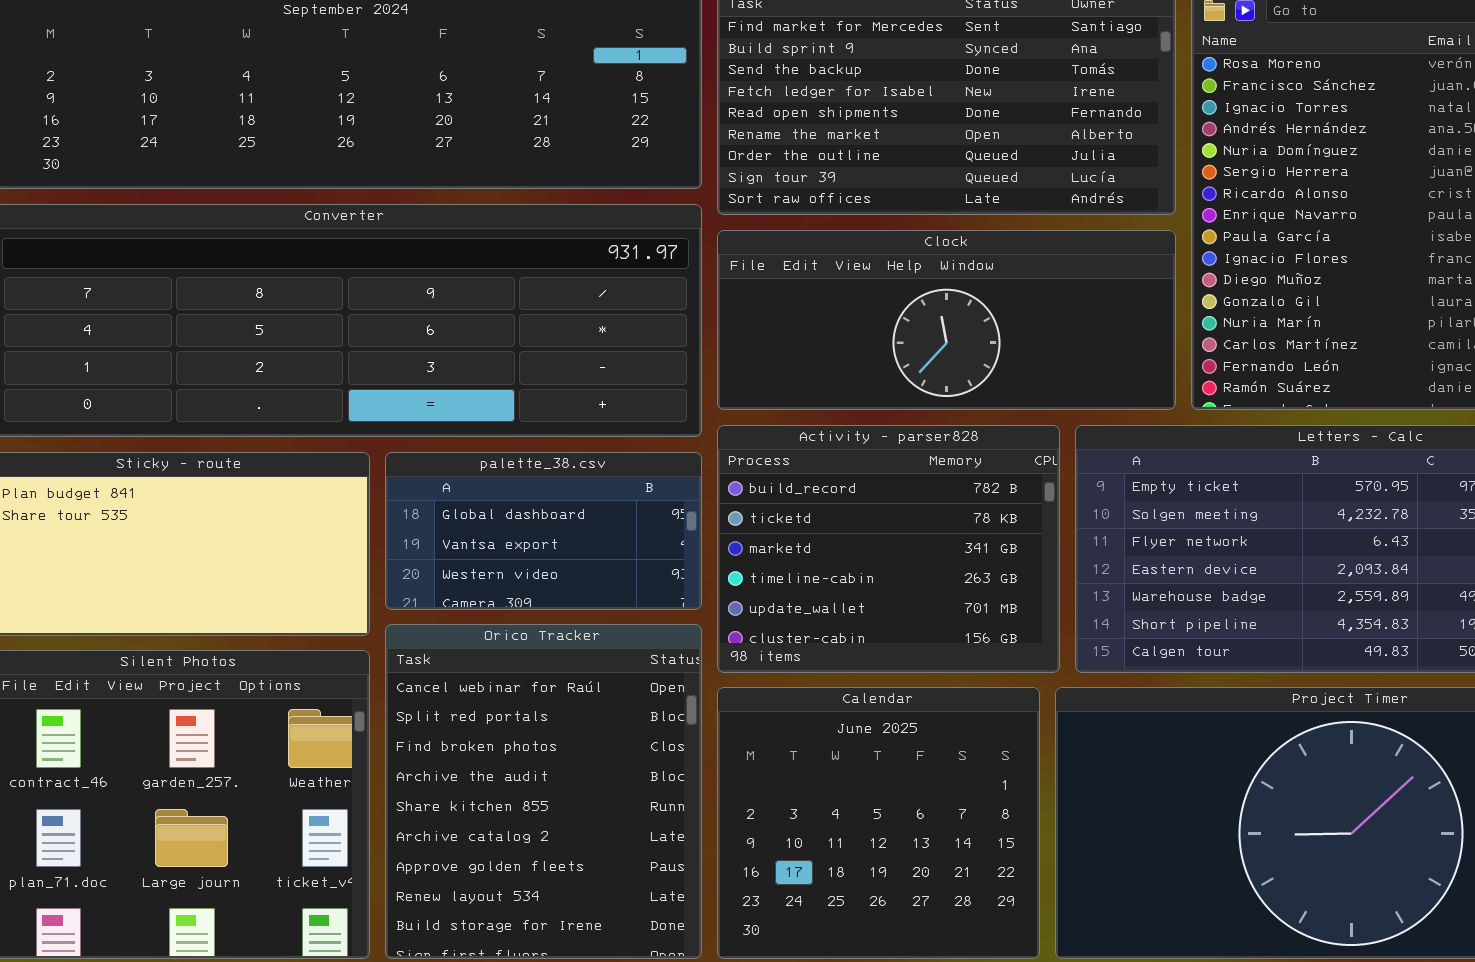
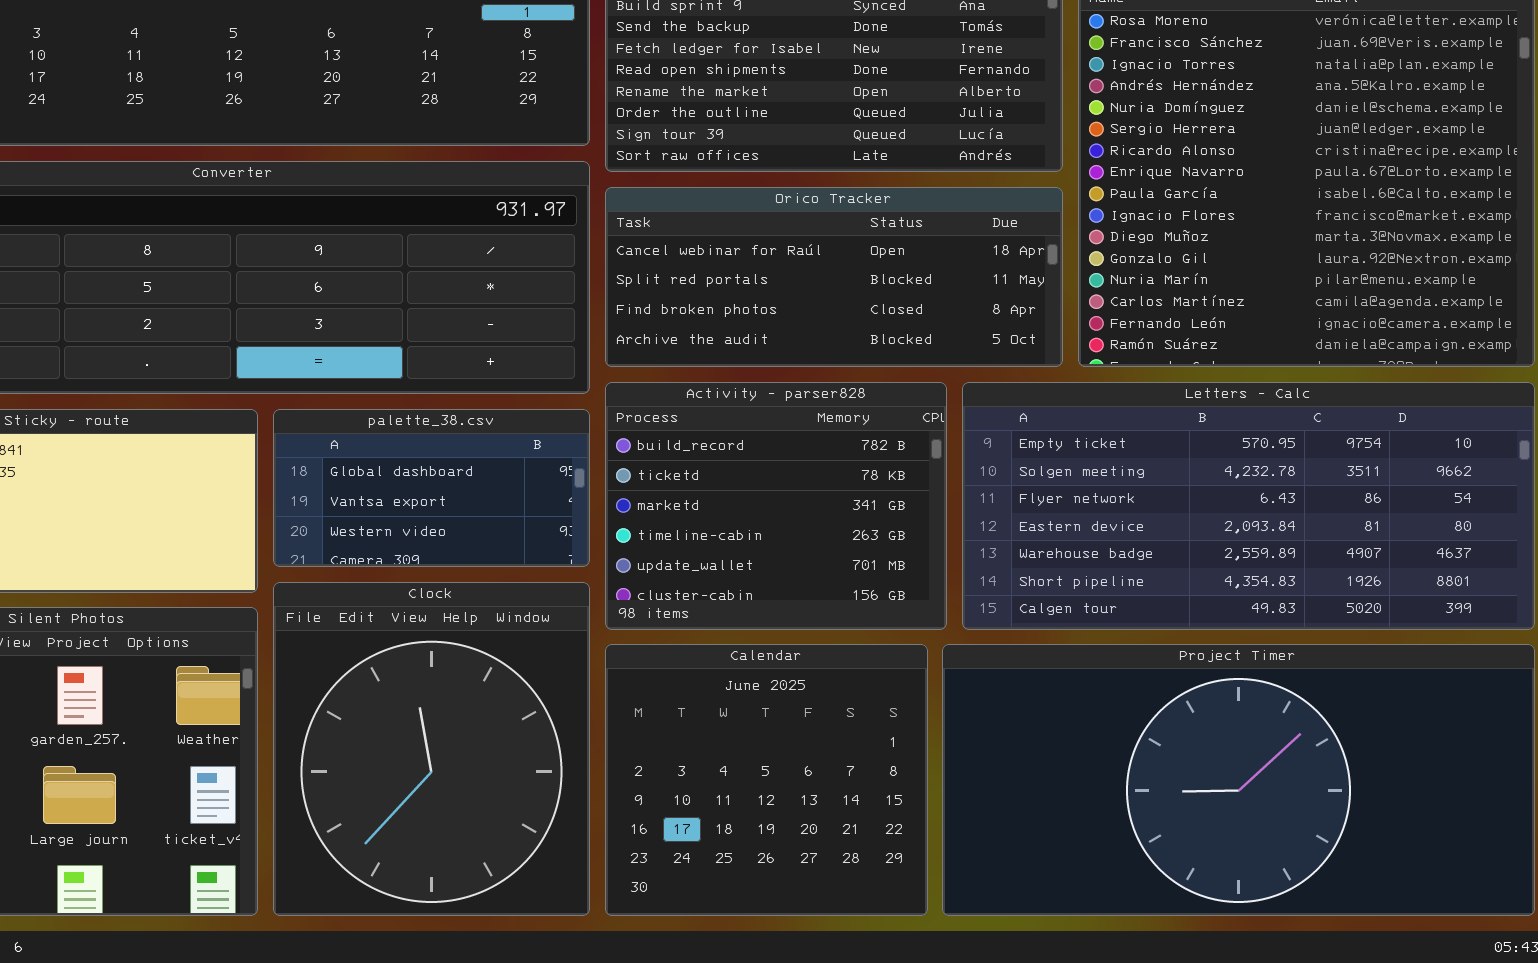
Clock: [717,230,1176,410] -> [273,582,590,916], moved, resized
Orico Tracker: [385,624,702,959] -> [605,187,1063,367], moved, resized

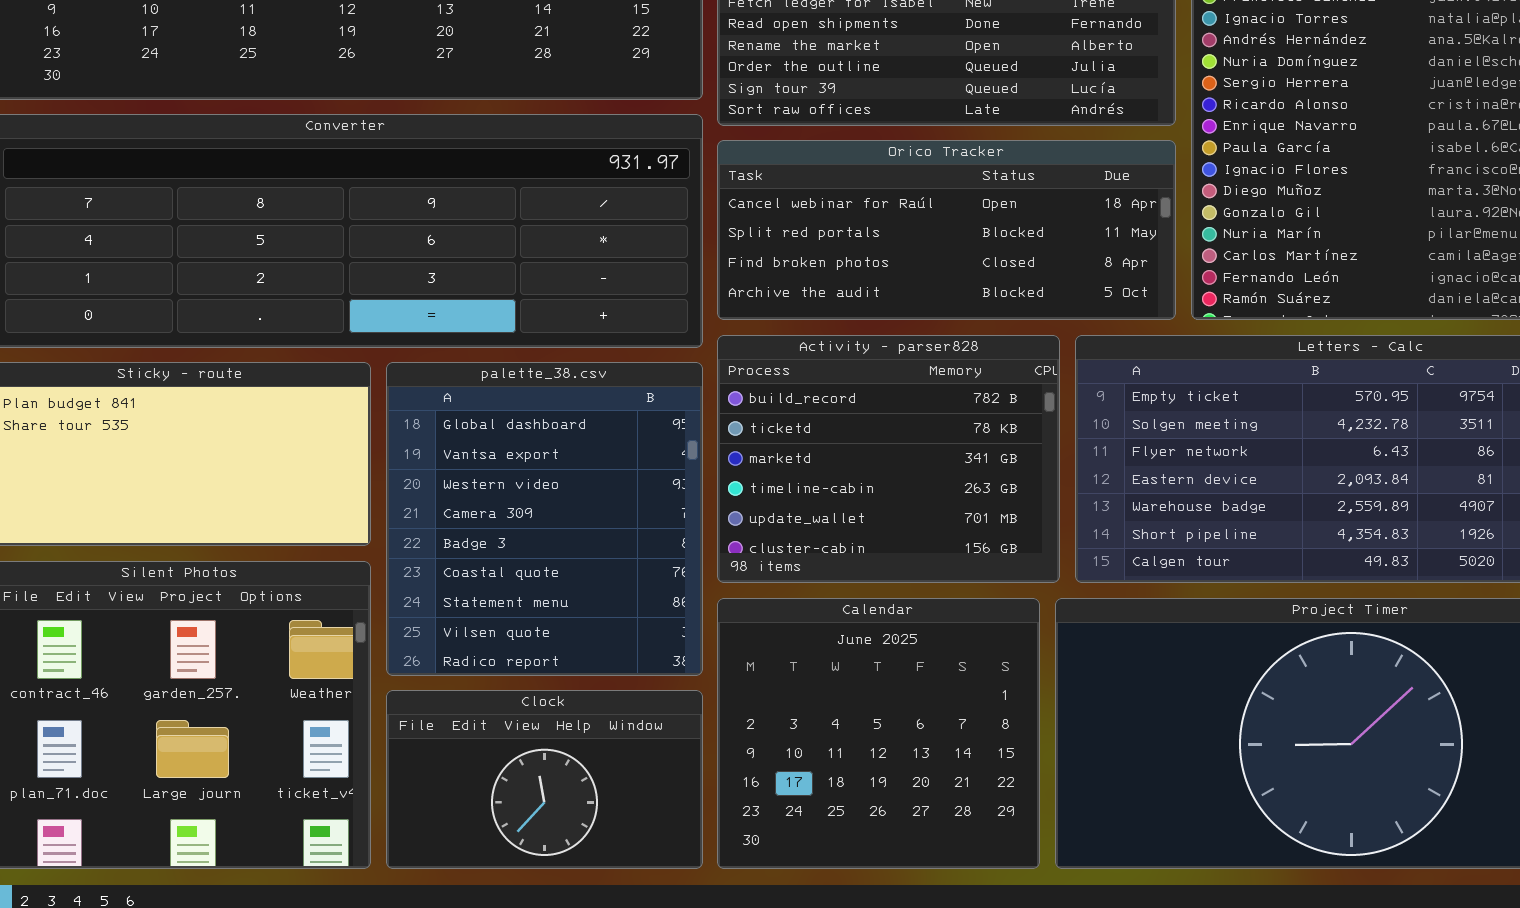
palette_38.csv: [273,409,590,567] -> [386,362,703,676], resized
Clock: [273,582,590,916] -> [386,690,703,869], resized

